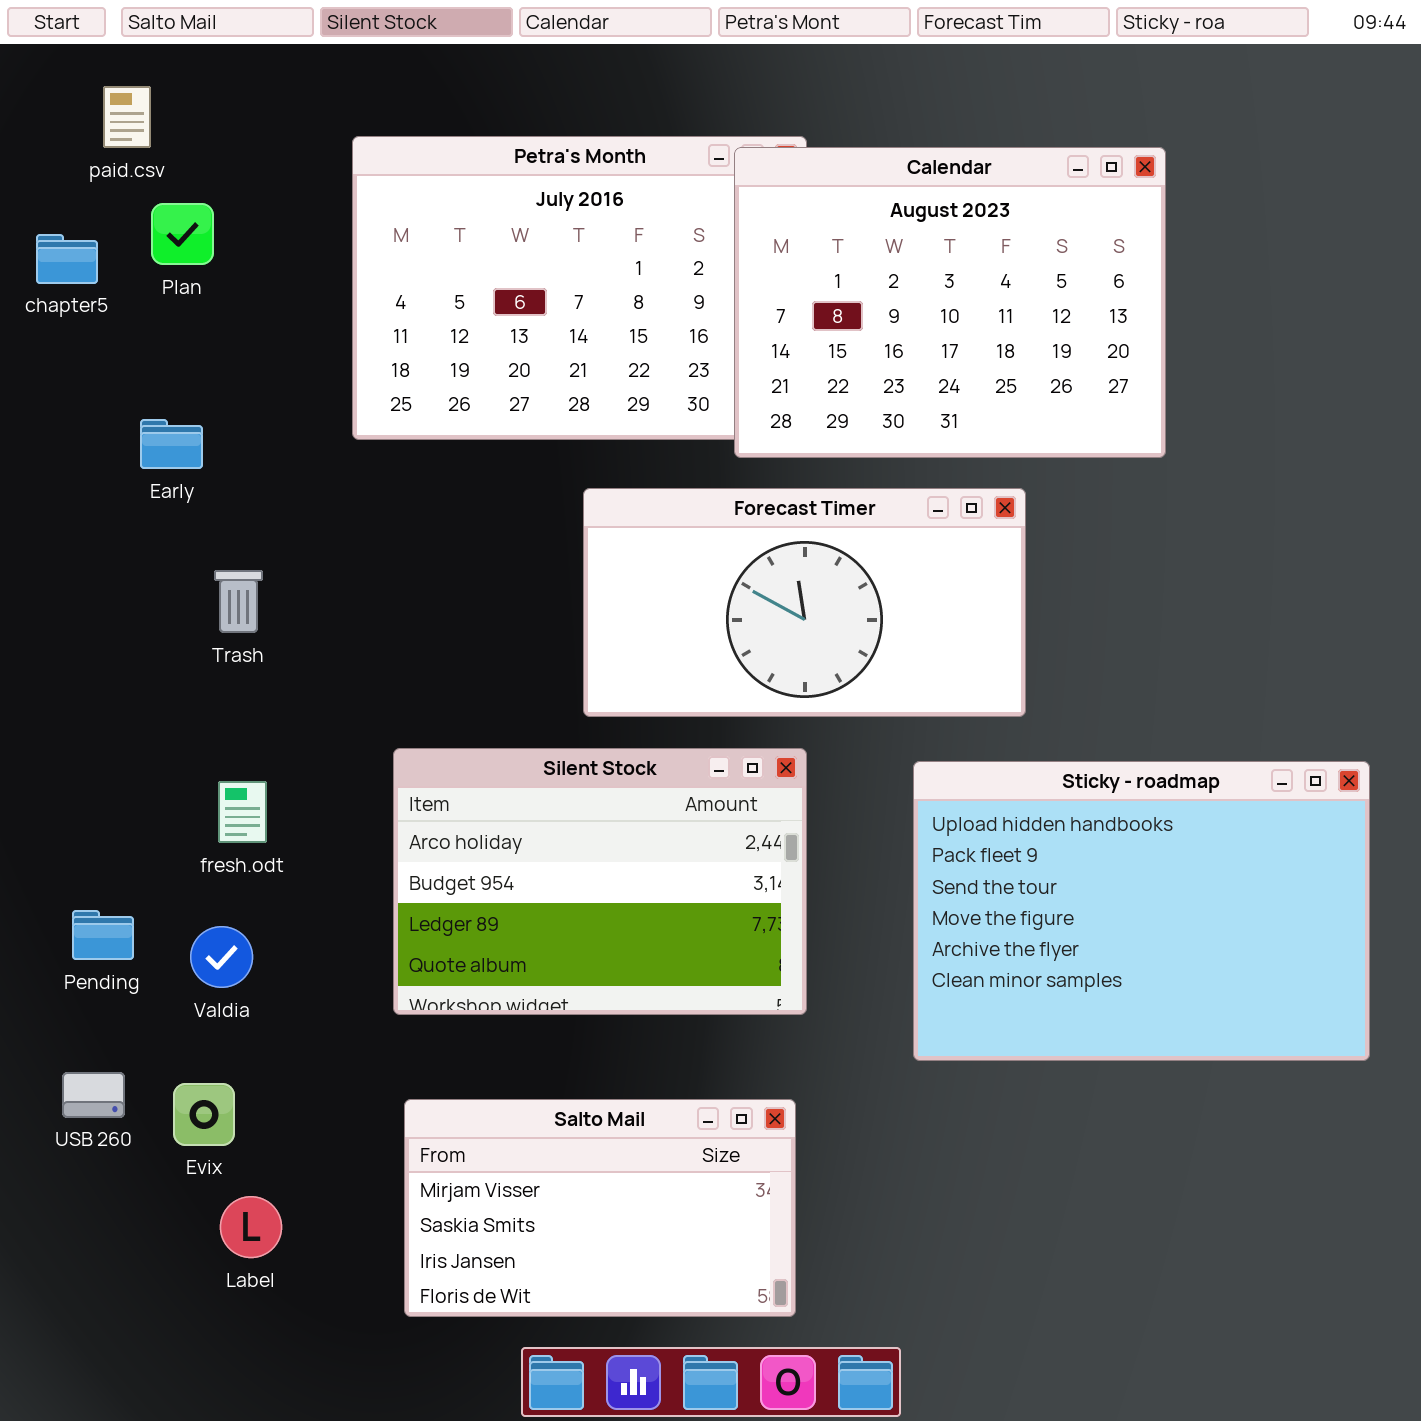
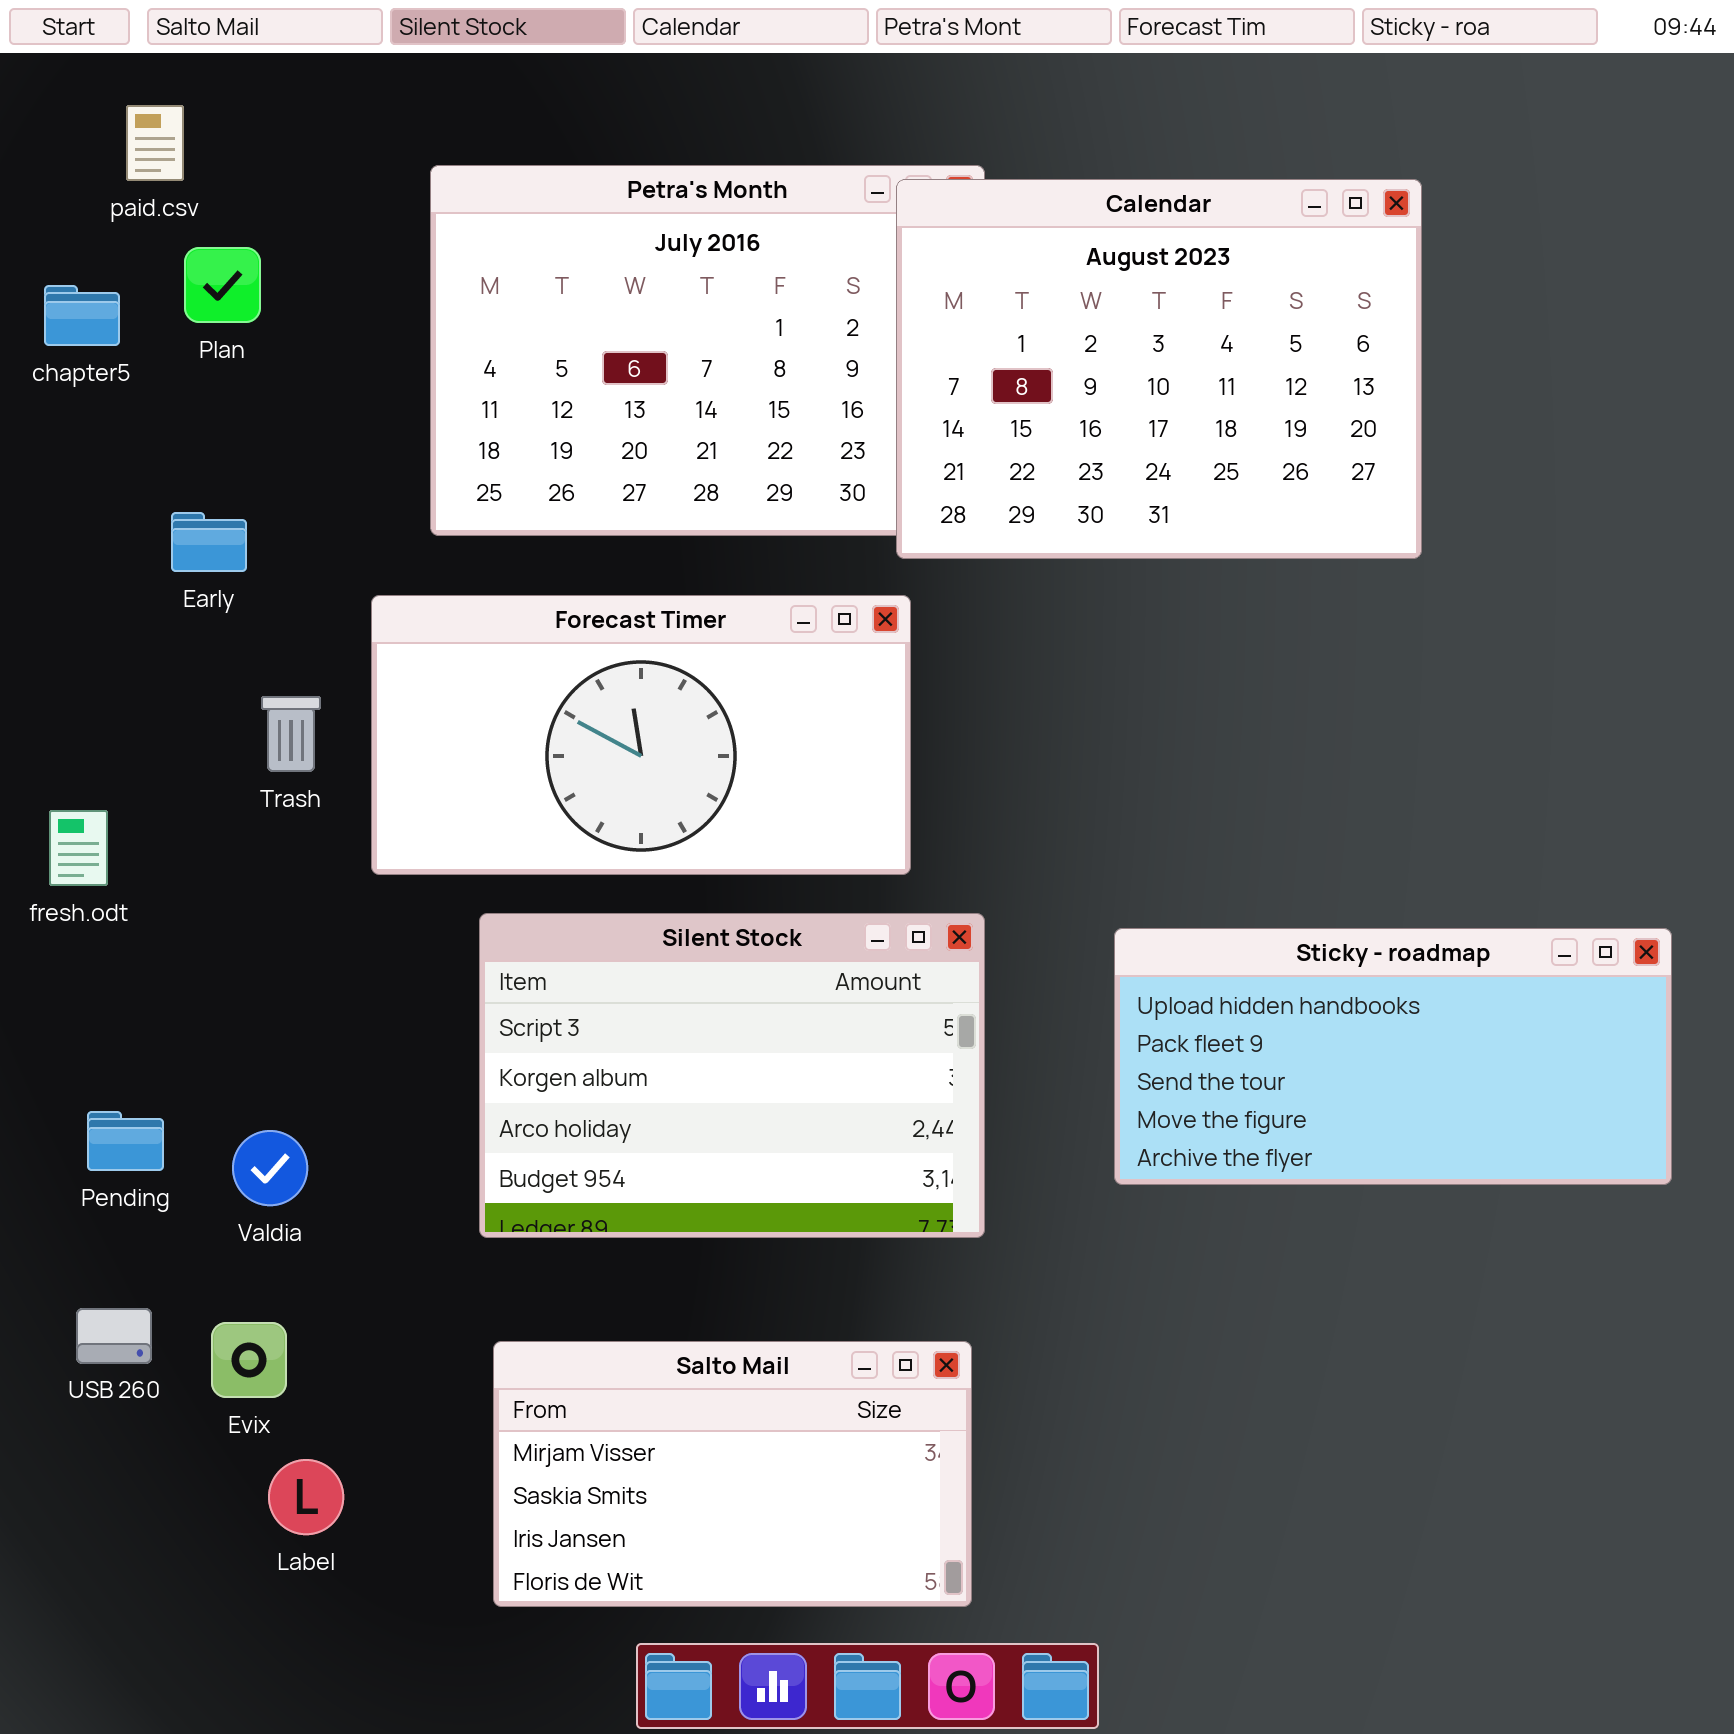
Forecast Timer: [583,488,1026,717] -> [371,595,911,875], moved
Silent Stock: [393,748,807,1015] -> [479,913,985,1238], scrolled up 2 rows
Sticky - roadmap: [913,761,1370,1061] -> [1114,928,1672,1185], resized
fresh.odt: [218,781,267,843] -> [49,810,108,886], moved

